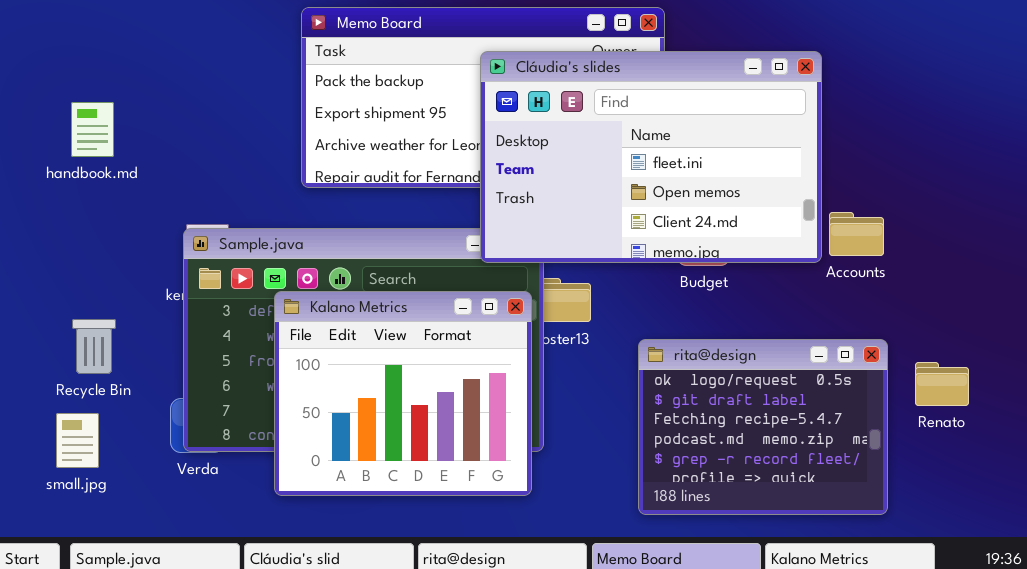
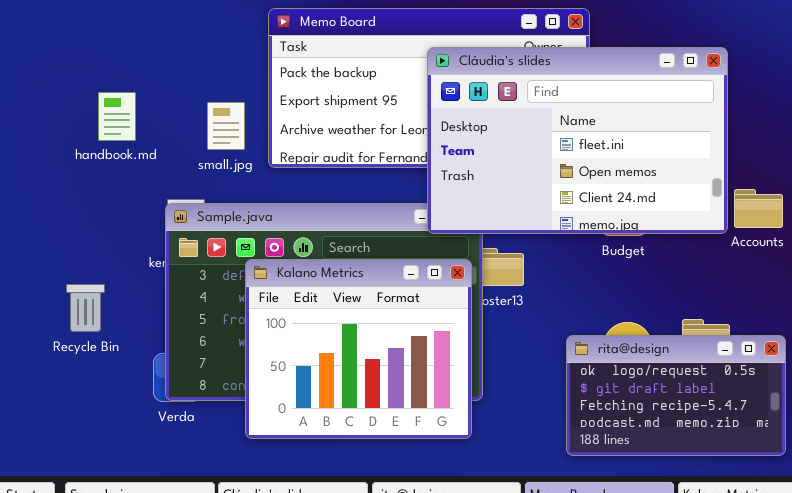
handbook.md: [71,102,114,157] -> [98,92,136,141], moved
rita@design: [638,339,888,515] -> [566,335,786,456], resized
small.jpg: [56,413,99,468] -> [207,102,245,150], moved

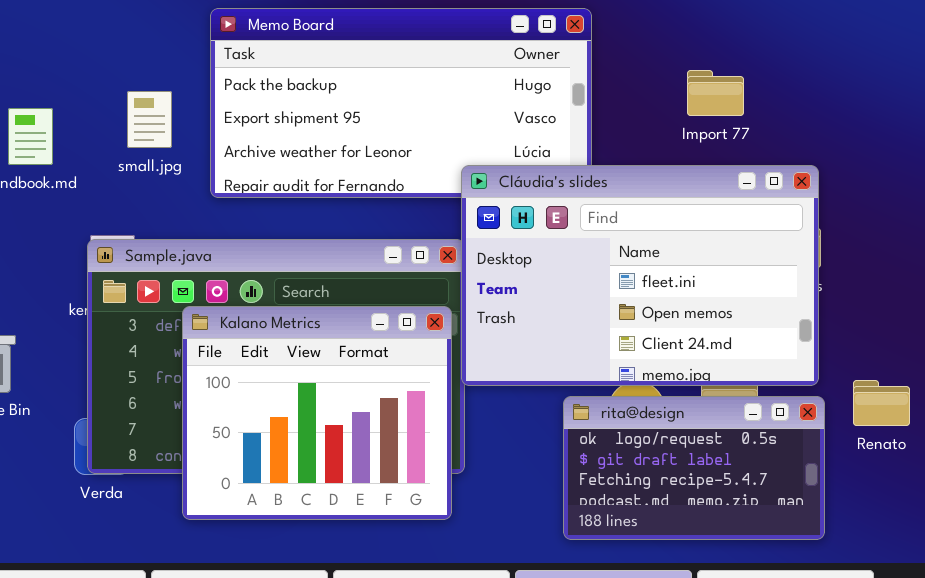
Cláudia's slides: [427,47,728,234] -> [461,165,819,386], moved
small.jpg: [207,102,245,150] -> [127,91,172,148], moved

